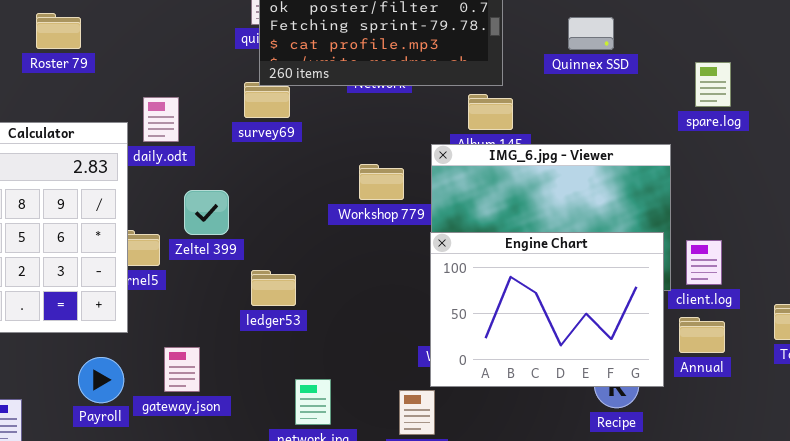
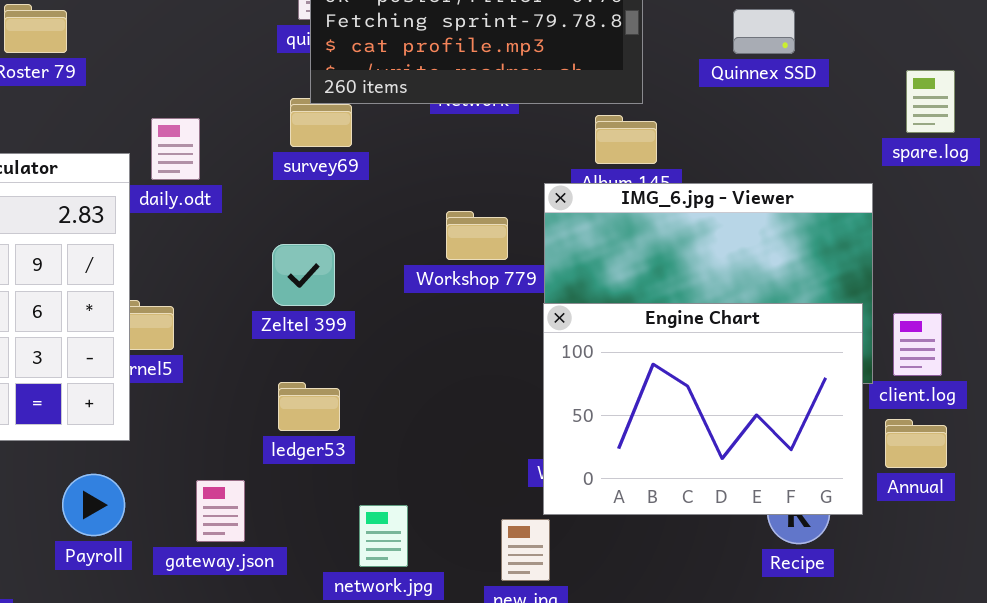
Zeltel 399: [184,190,229,235] -> [272,244,335,306], moved
ledger53: [251,270,296,306] -> [278,382,340,431], moved
gateway.json: [164,347,200,392] -> [196,480,245,542], moved

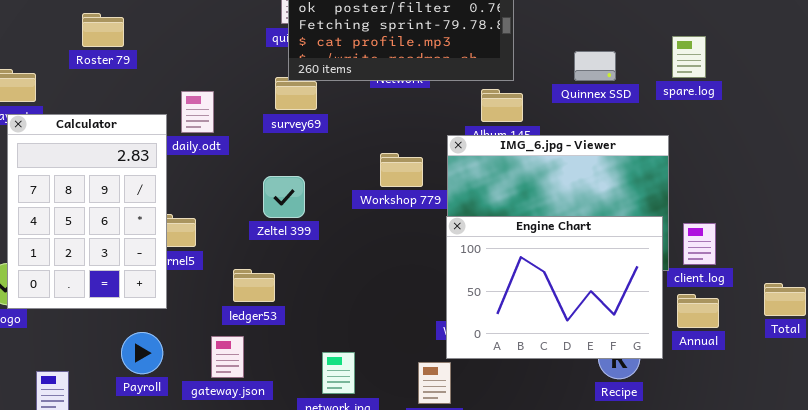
Quinnex SSD: [733,9,795,54] -> [574,51,616,81], moved
spare.log: [906,70,955,133] -> [672,36,706,78], moved
ledger53: [278,382,340,431] -> [233,269,275,302], moved

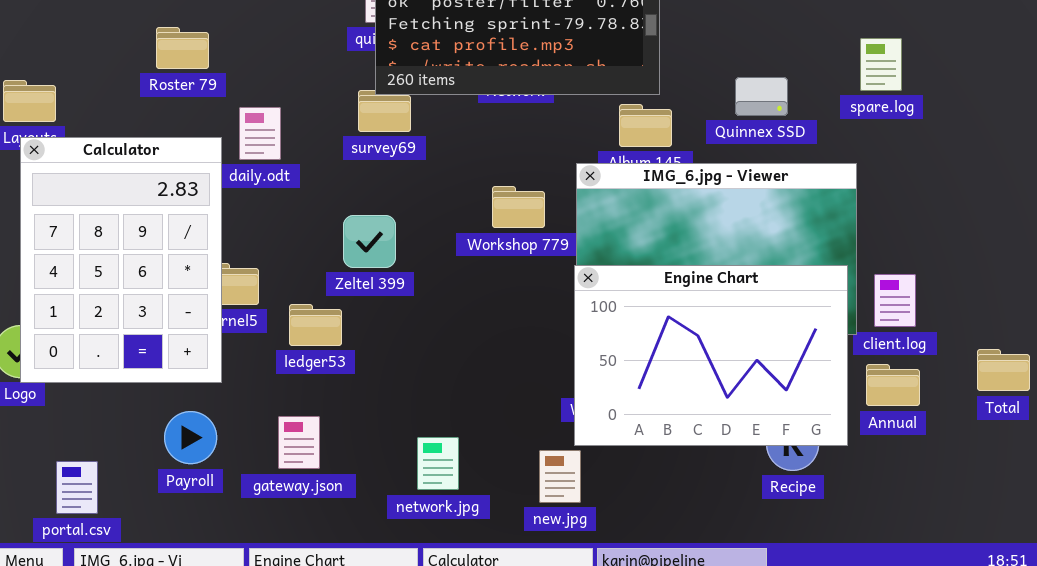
Roster 79: [82,13,124,47] -> [156,27,209,69], moved
Quinnex SSD: [574,51,616,81] -> [735,77,788,116], moved
ledger53: [233,269,275,302] -> [289,304,342,346], moved

